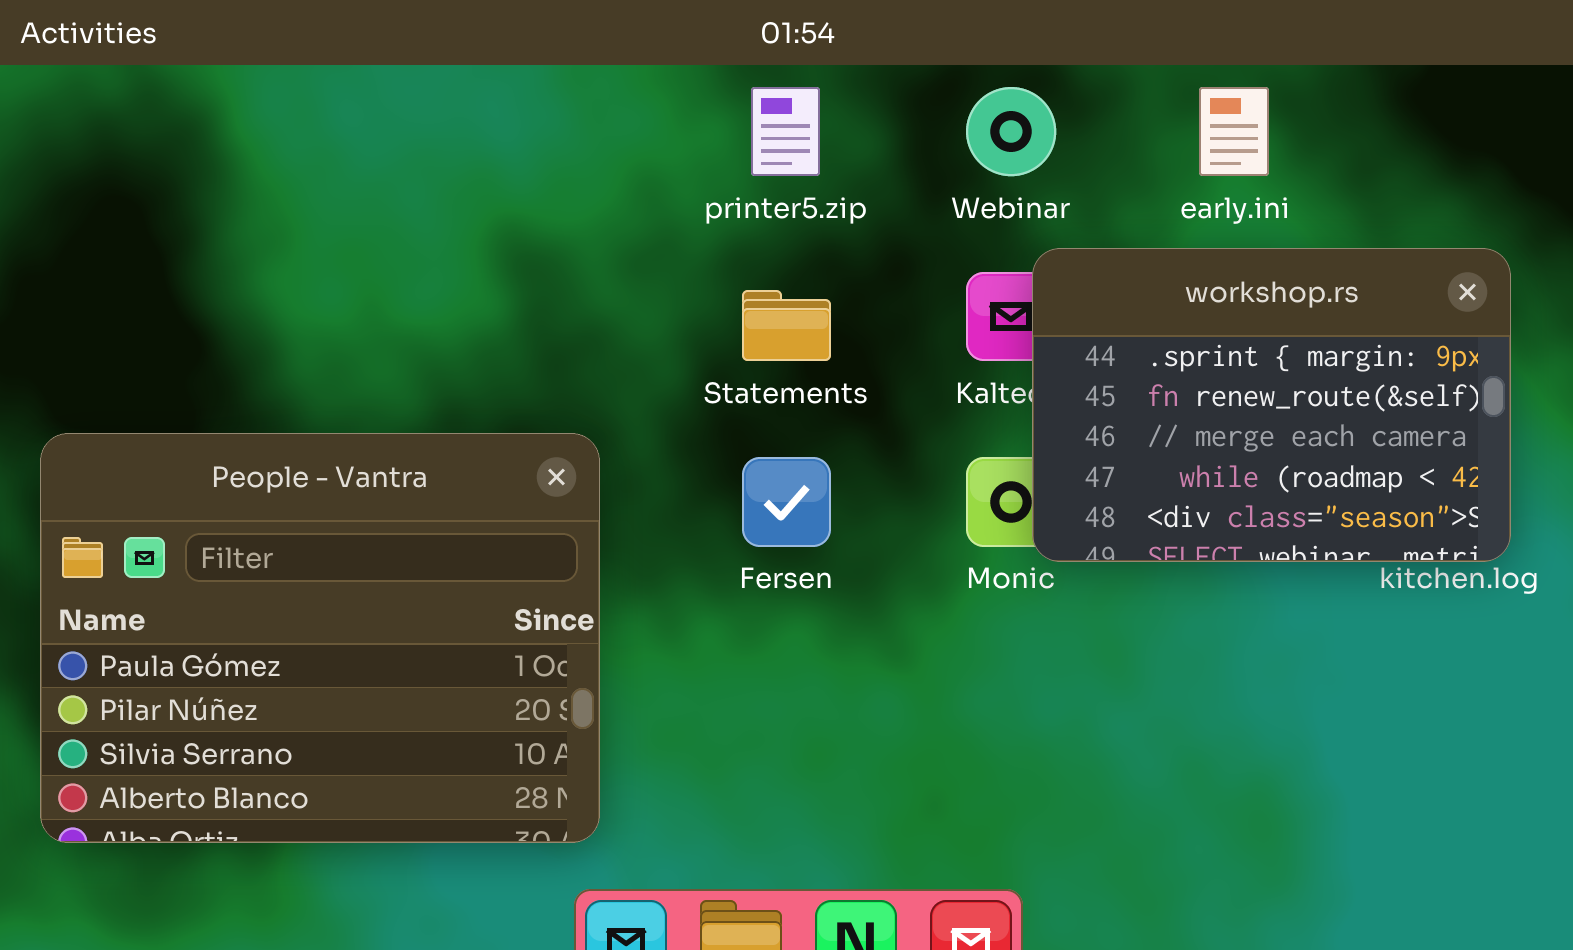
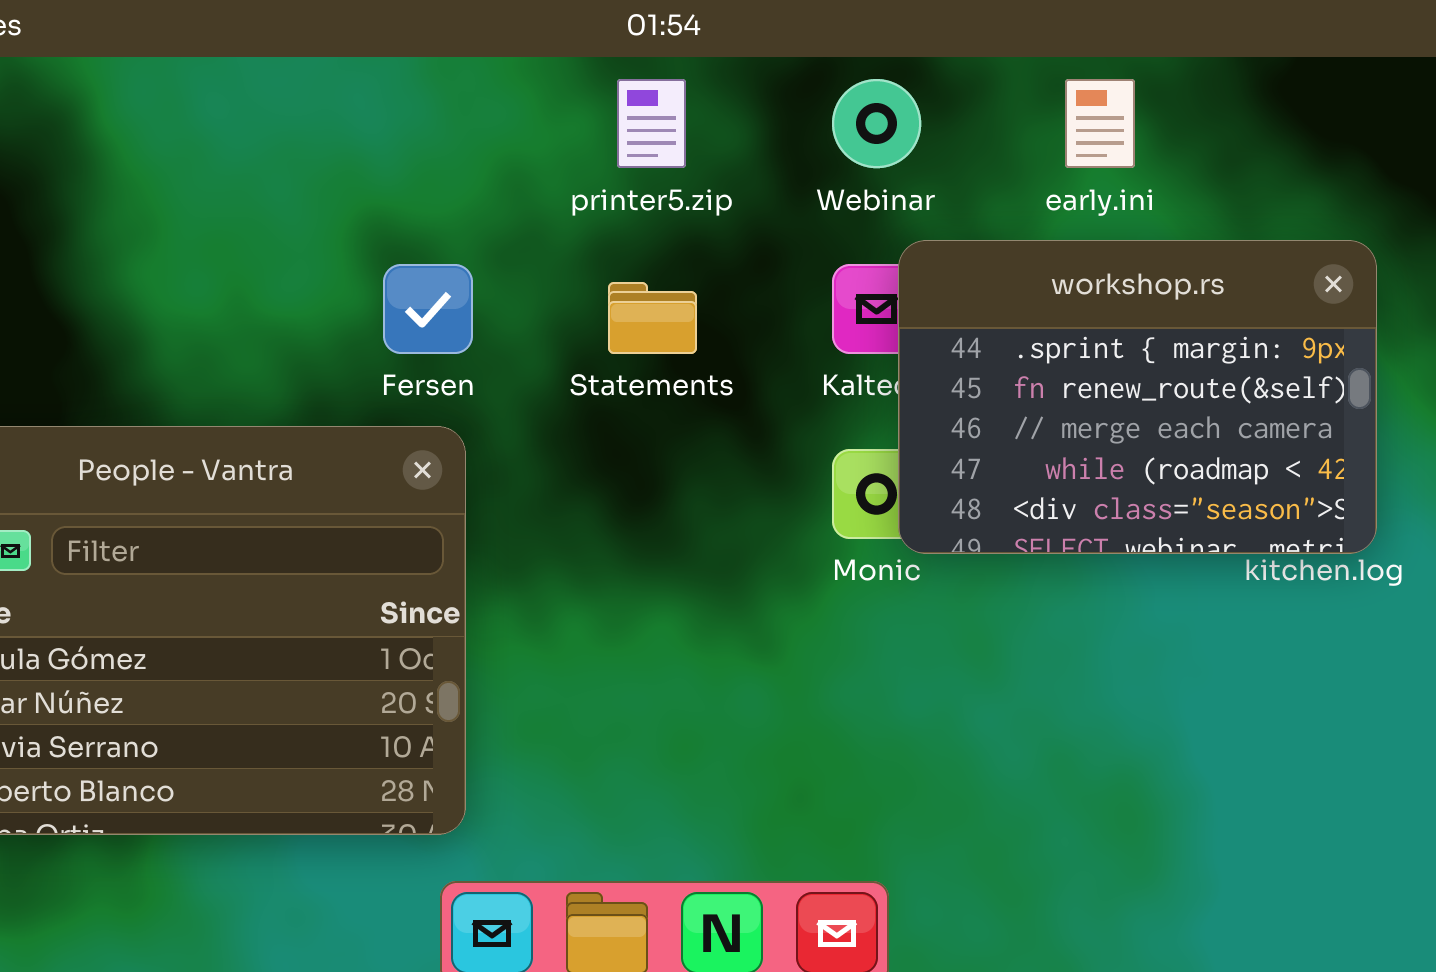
Fersen: [742,457,831,547] -> [383,264,473,354], moved

